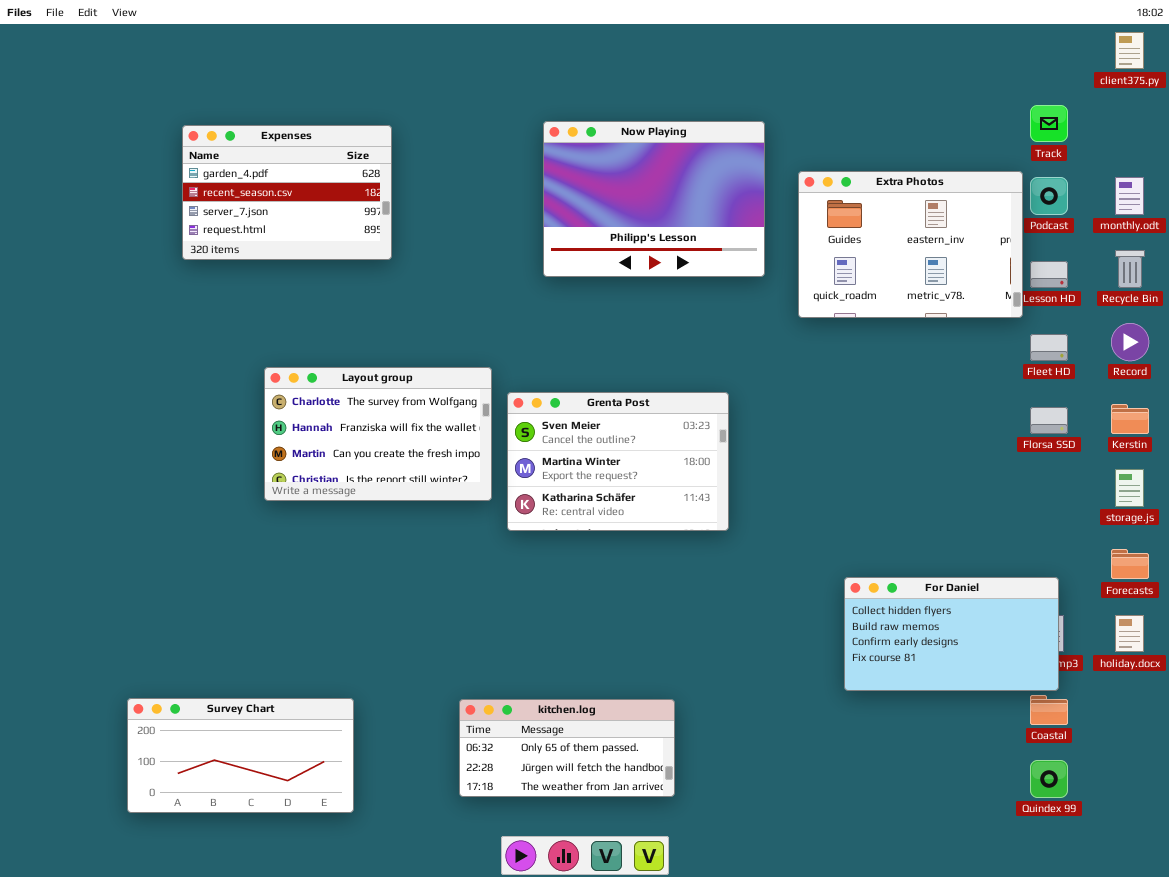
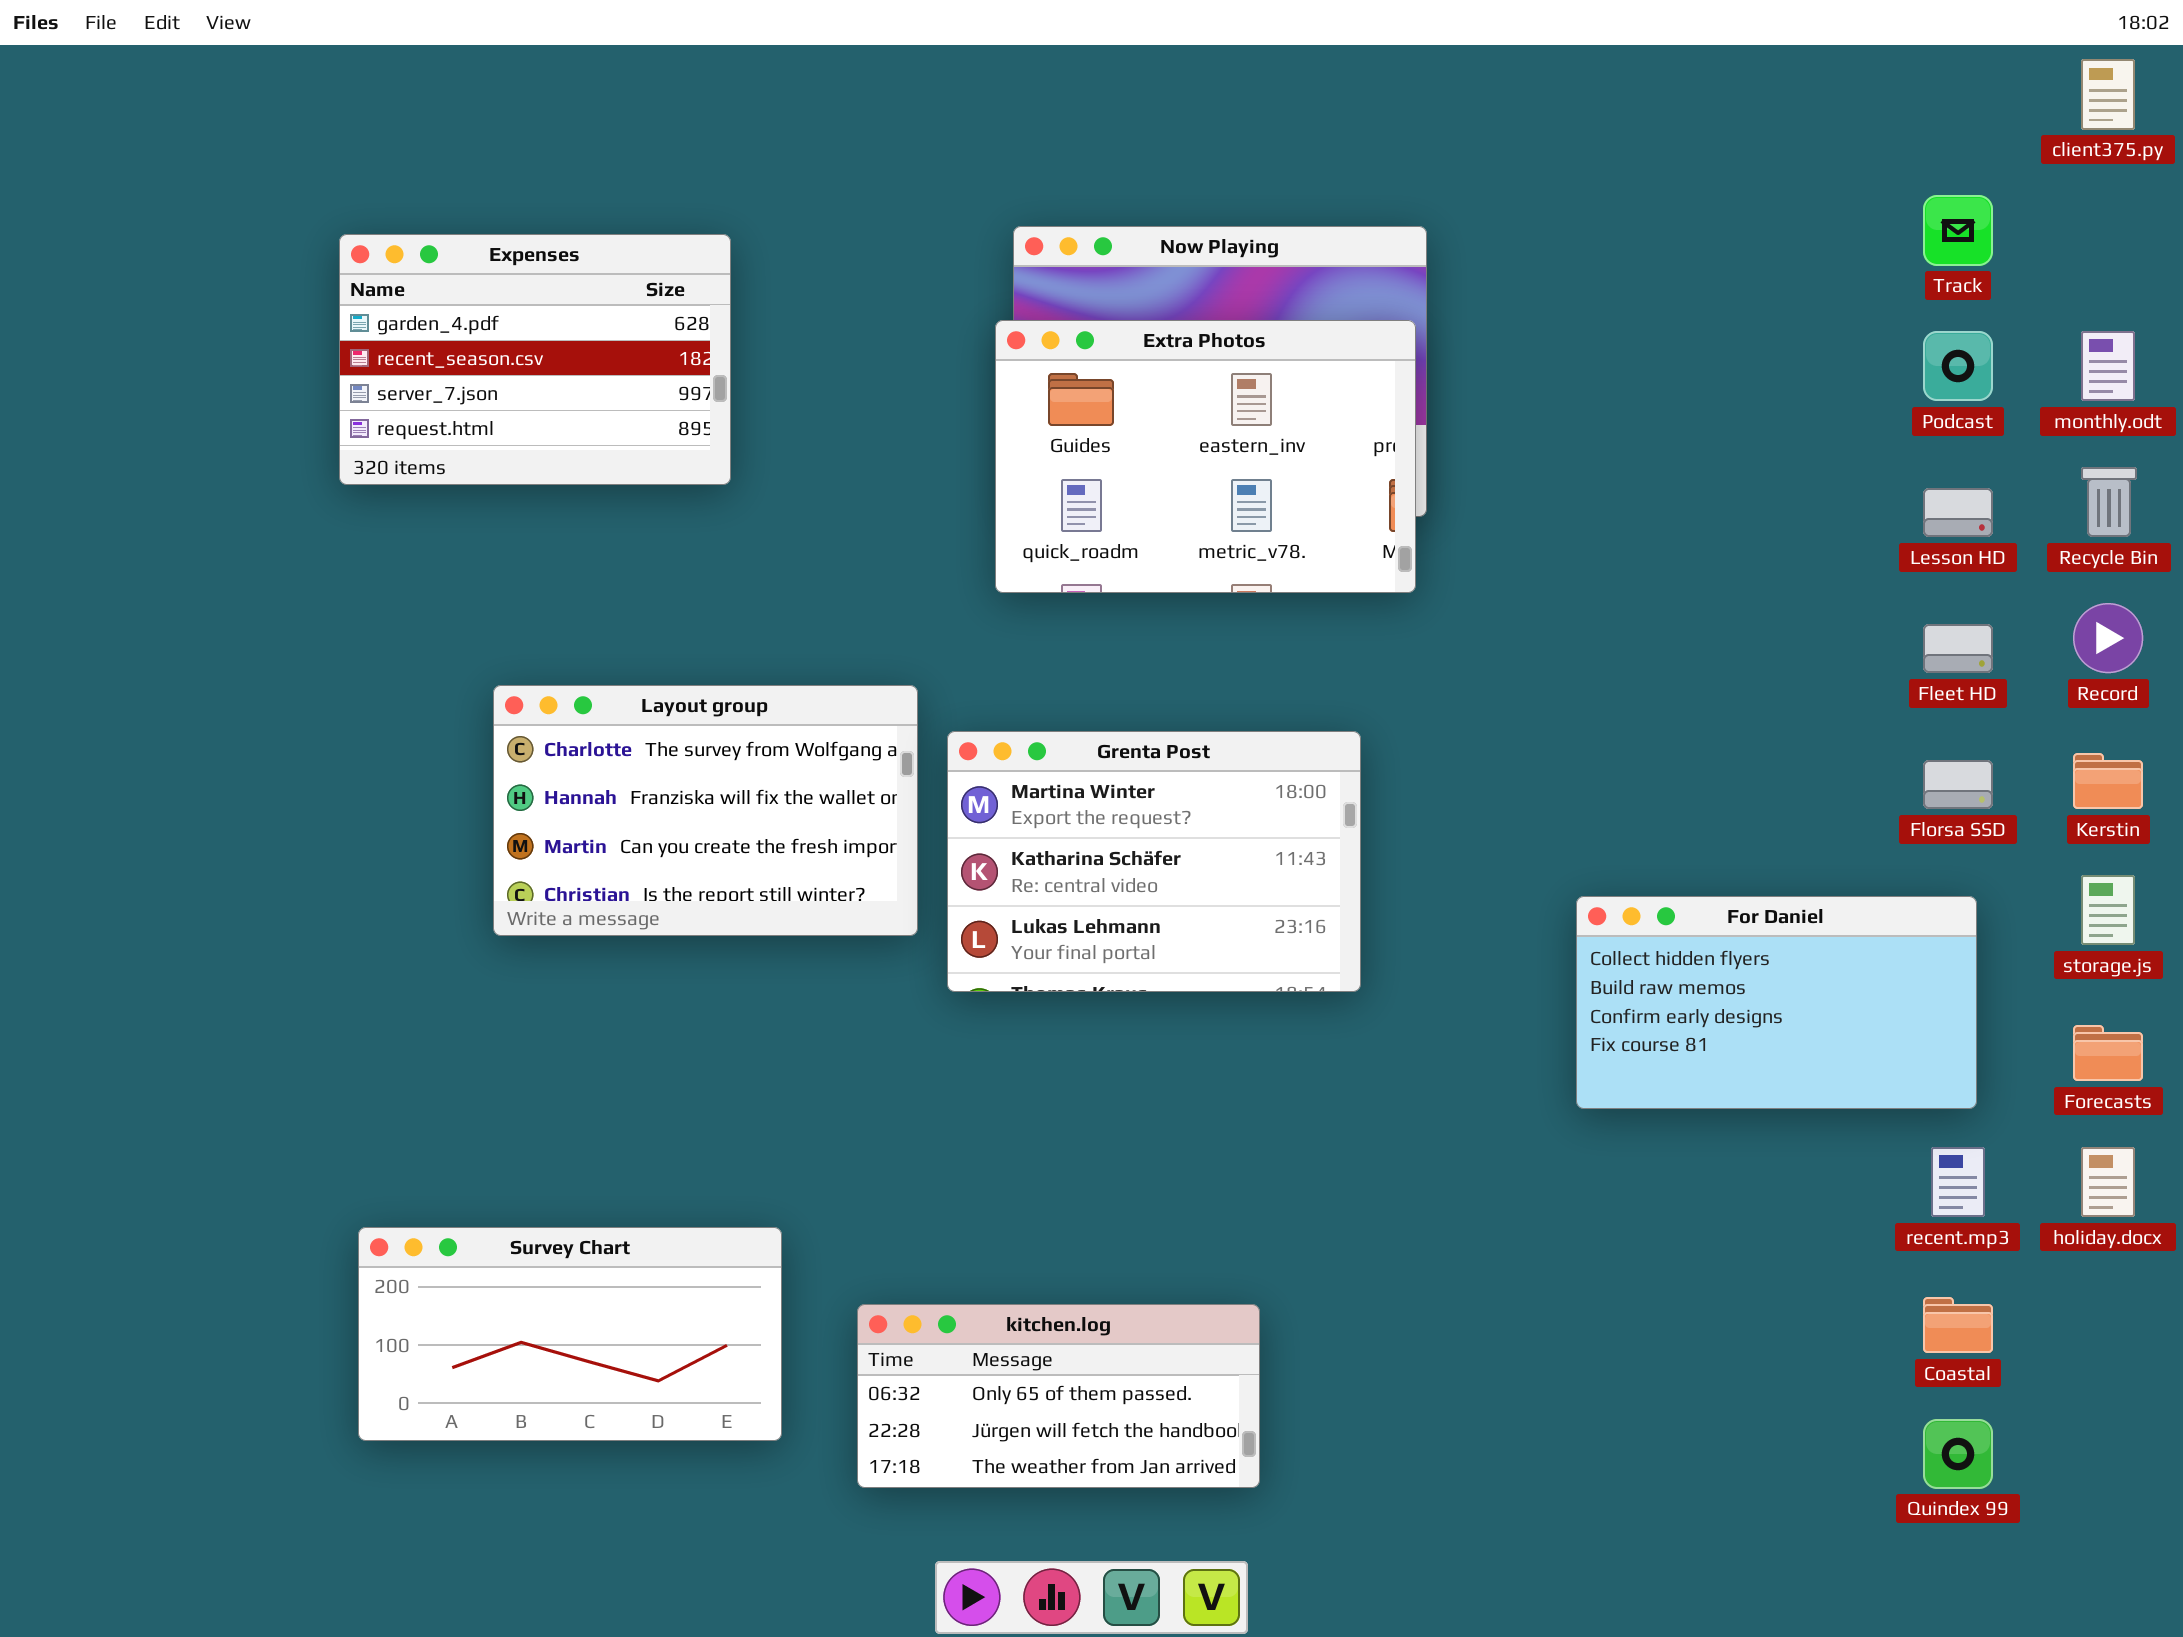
Extra Photos: [798,171,1023,318] -> [995,320,1416,593], moved
Grenta Post: [507,392,729,531] -> [947,731,1361,992], scrolled down 1 row
For Daniel: [844,577,1059,691] -> [1576,896,1977,1109], moved
Survey Chart: [127,698,354,813] -> [358,1227,782,1441], moved

